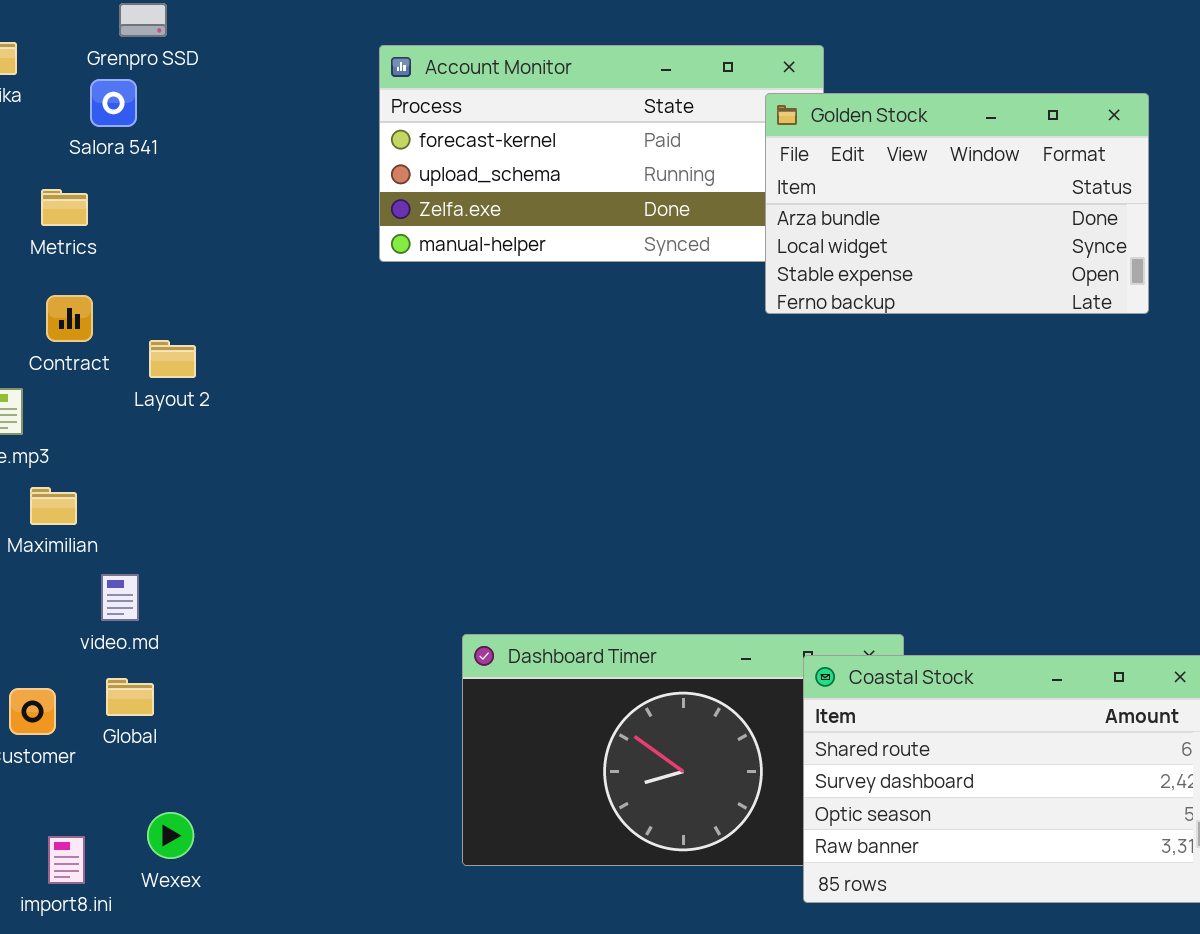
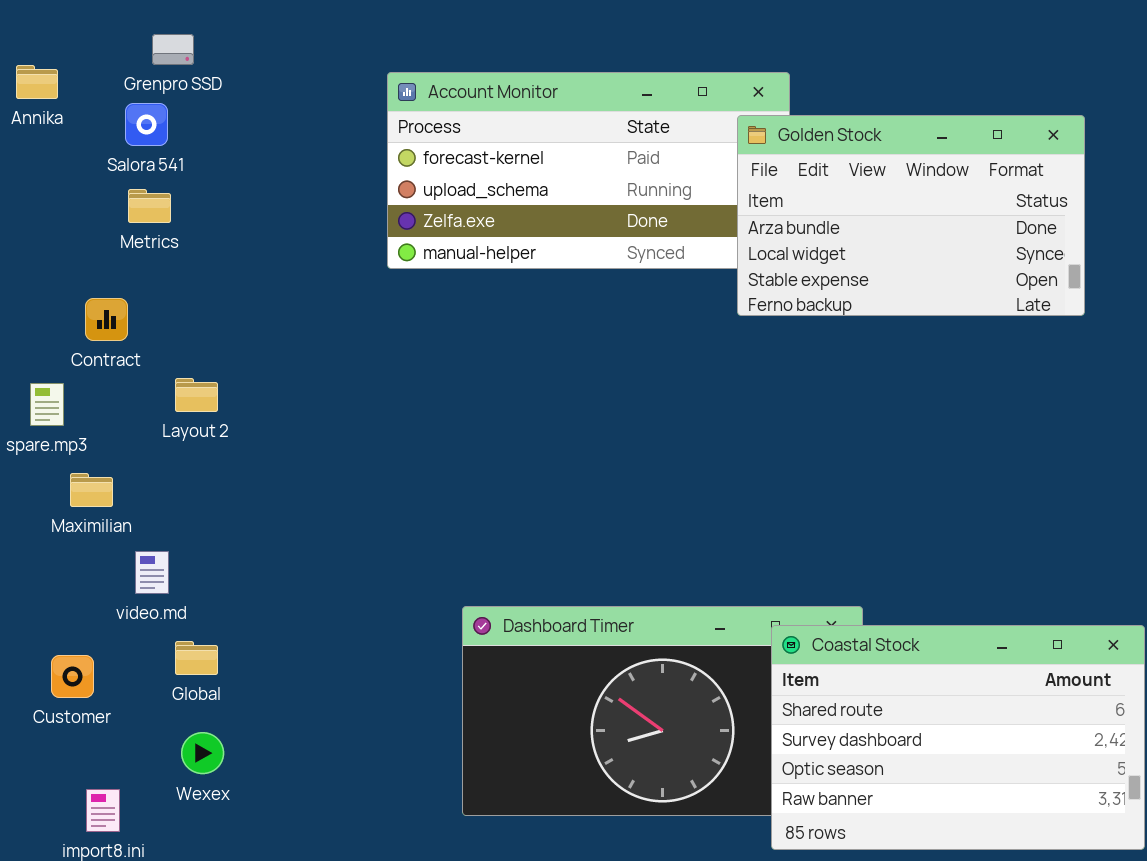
Metrics: [41,189,88,226] -> [128,189,171,223], moved
Layout 2: [149,340,196,378] -> [175,378,218,412], moved
Global: [106,678,154,716] -> [175,641,218,675], moved
Wexex: [147,812,194,859] -> [181,732,224,774], moved

